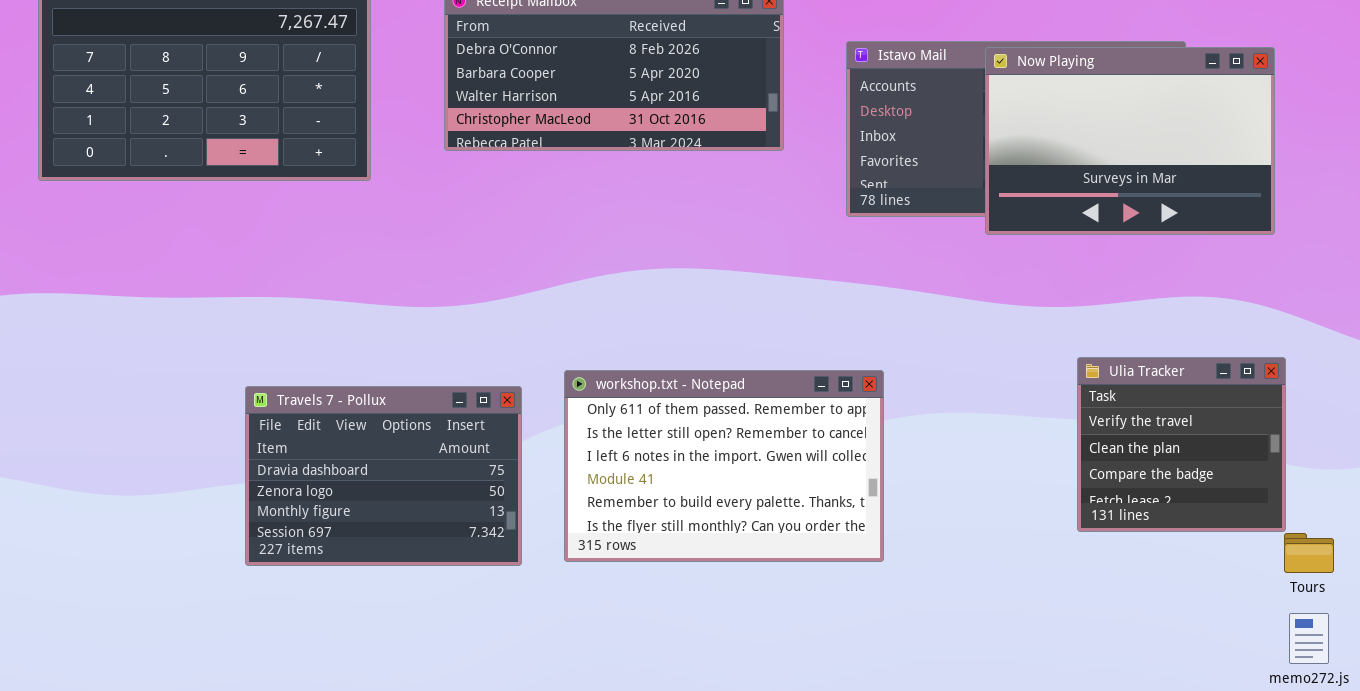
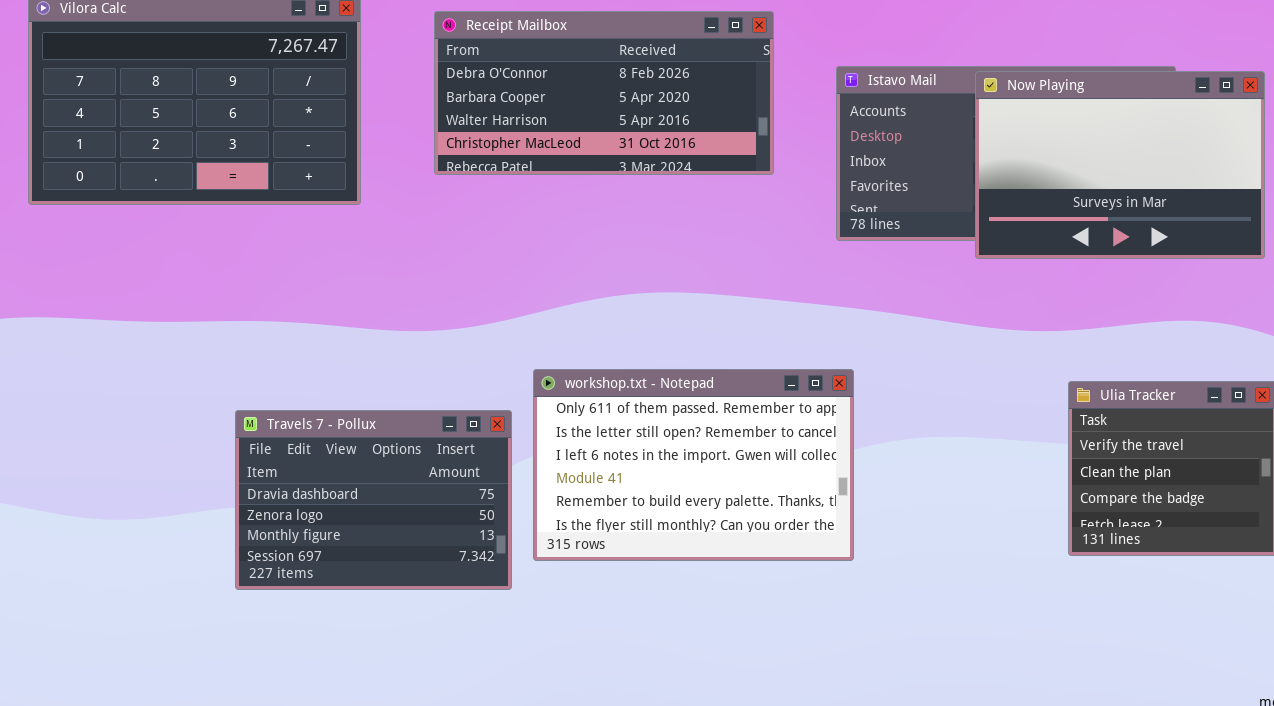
workshop.txt - Notepad: [564,370,884,562] -> [533,369,854,561], moved

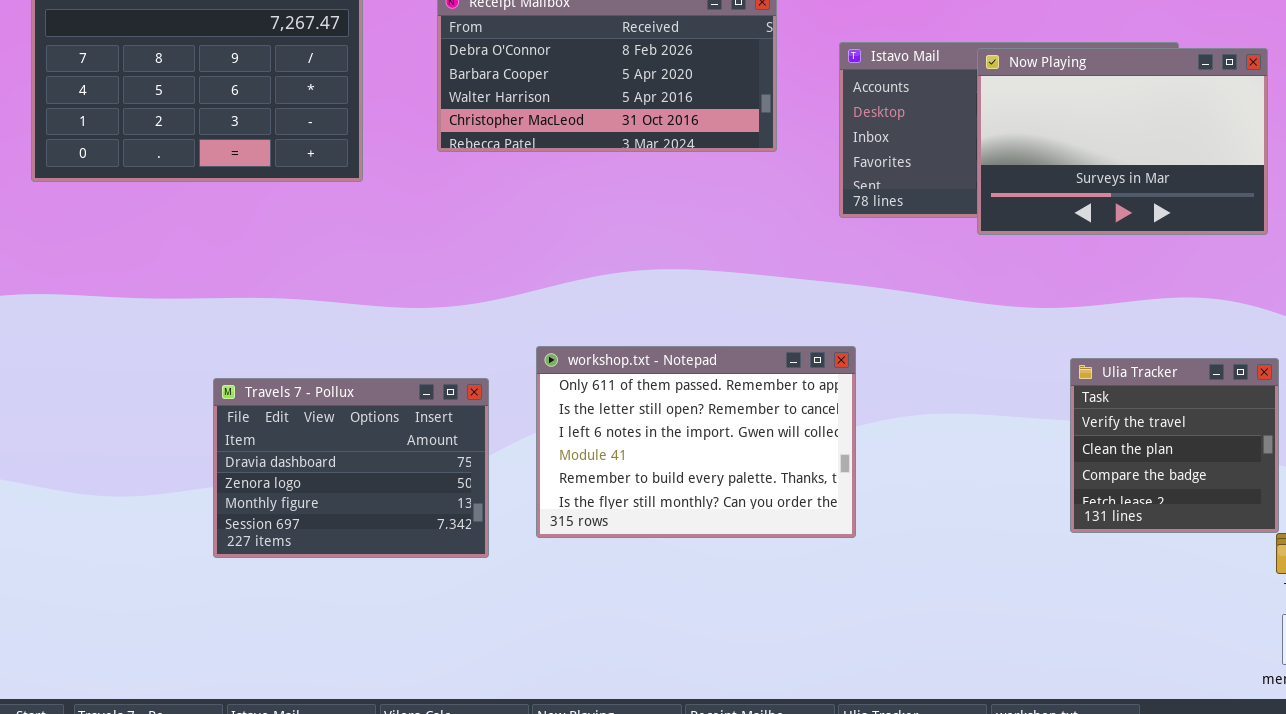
Travels 7 - Pollux: [235,410,512,590] -> [213,378,489,558], moved

